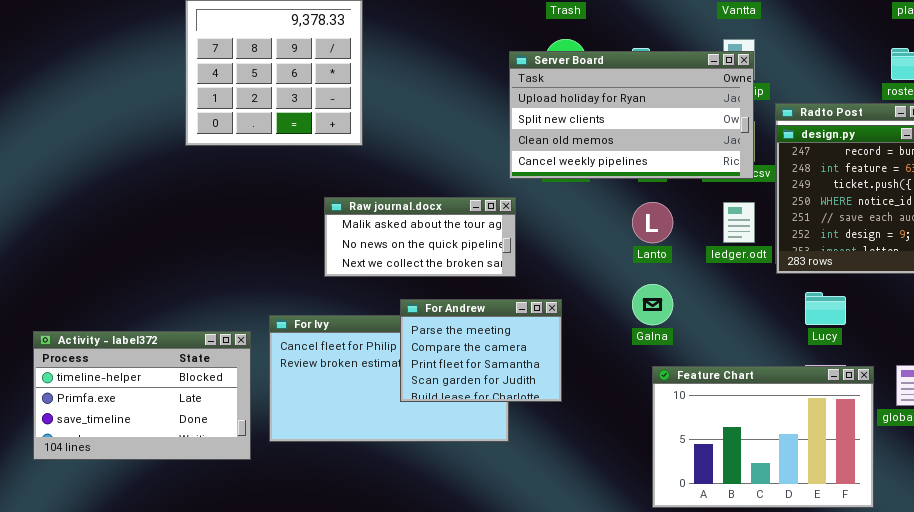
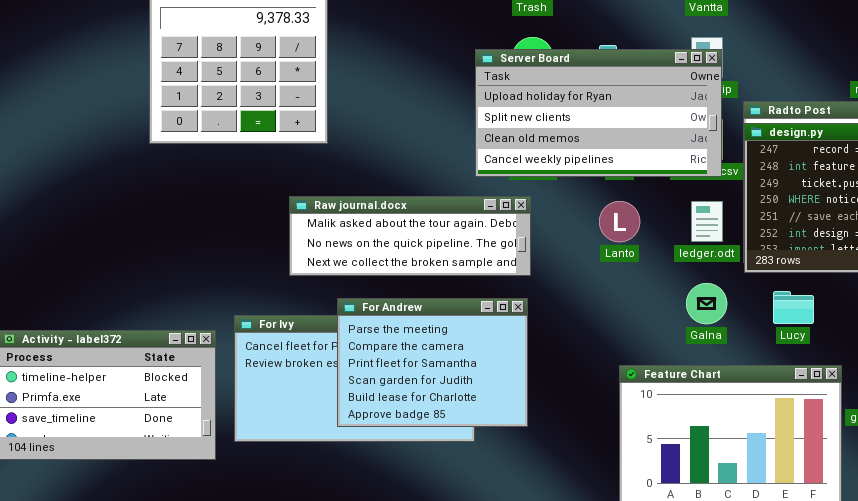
Raw journal.docx: [324,197,516,277] -> [289,196,531,276], resized
Galna: [632,284,673,325] -> [686,283,727,324], moved
For Andrew: [400,299,562,402] -> [337,298,528,427], resized

